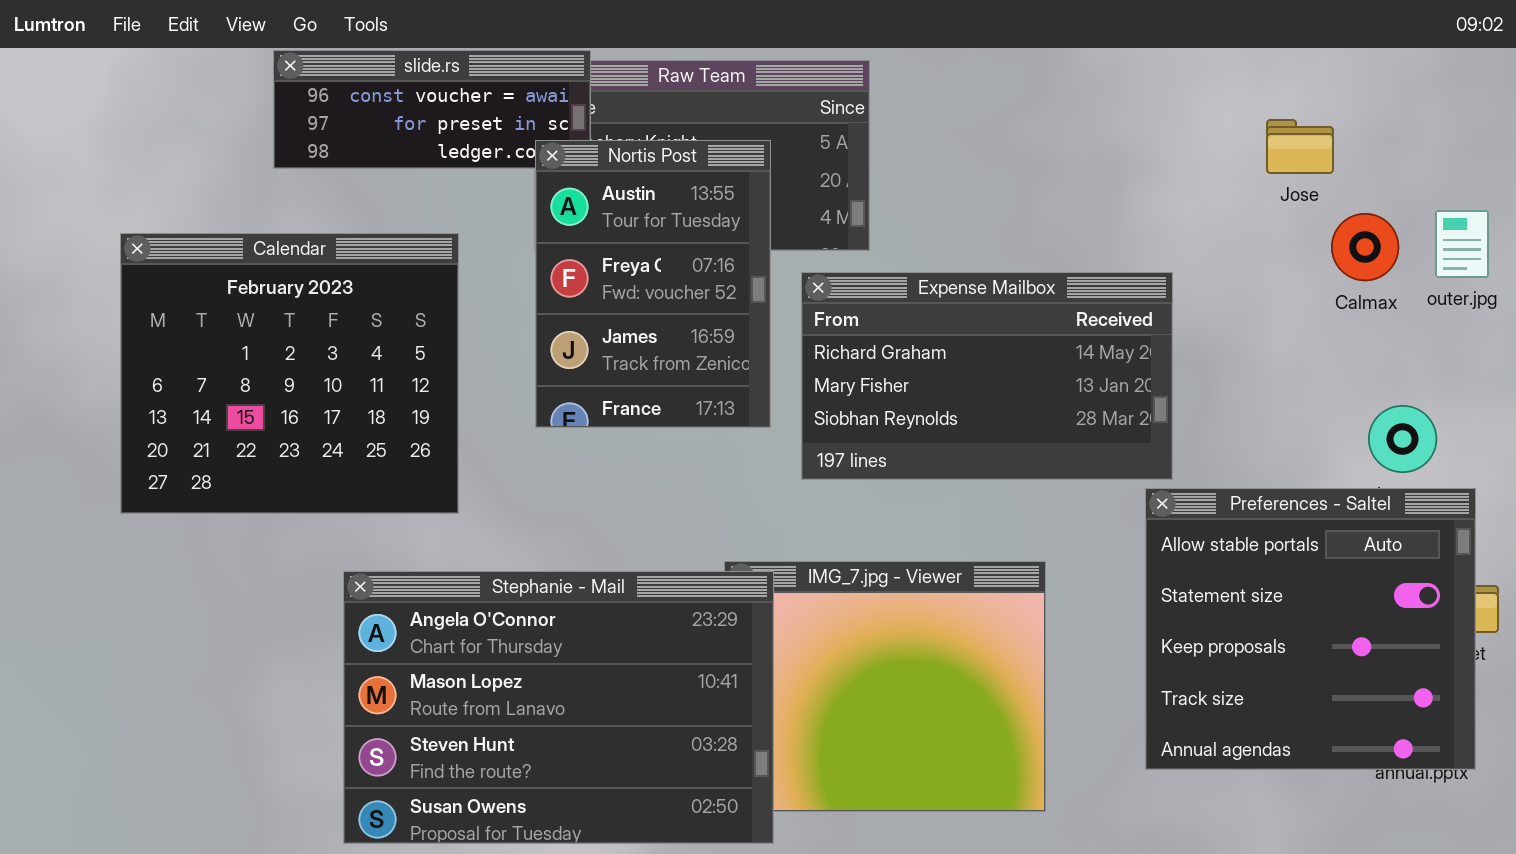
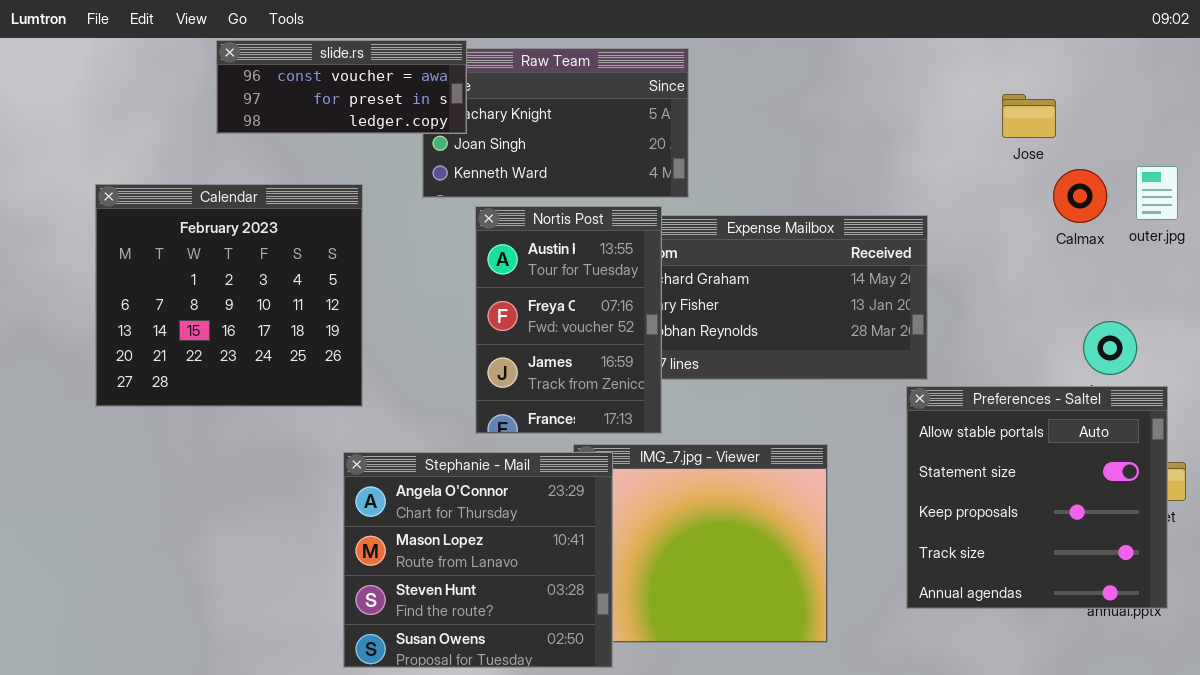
Nortis Post: [535,140,771,428] -> [475,206,662,434], moved
Stephanie - Mail: [343,571,774,844] -> [343,452,613,668], resized

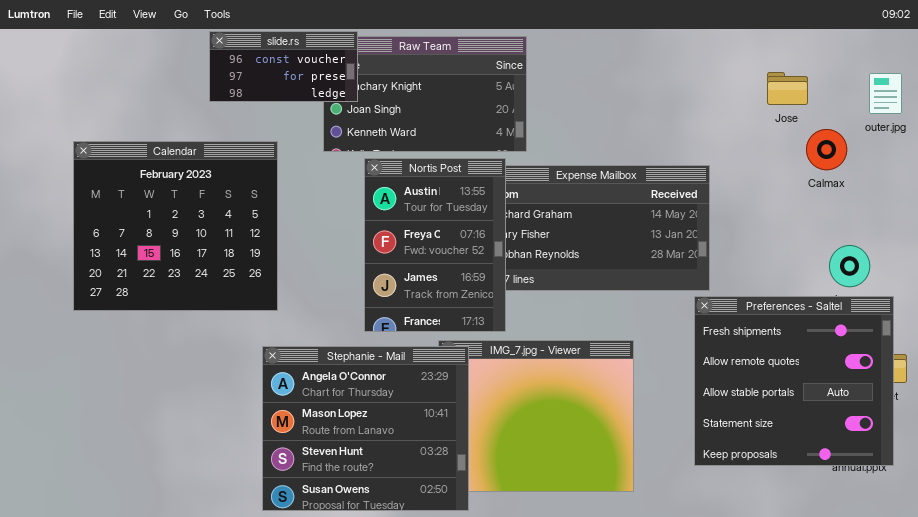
slide.rs: [216,40,467,134] -> [209,31,358,102], resized
outer.jpg: [1136,166,1178,220] -> [869,73,902,114], moved
Preferences - Saltel: [906,386,1168,609] -> [694,296,894,466], scrolled up 2 rows

